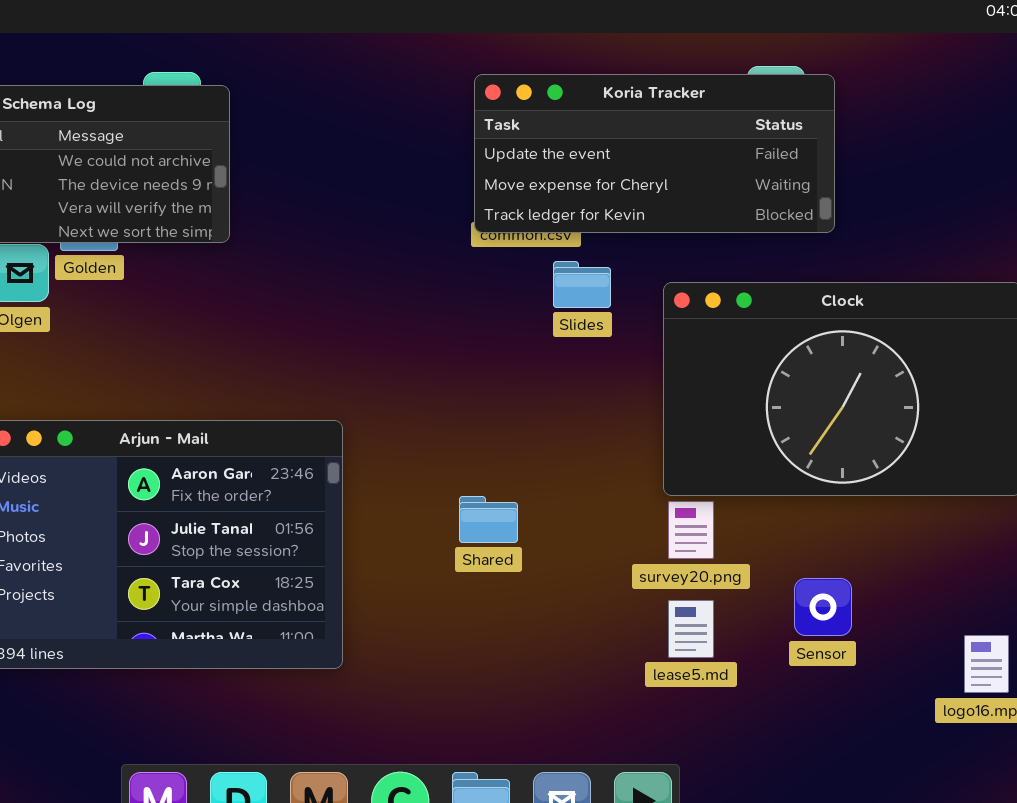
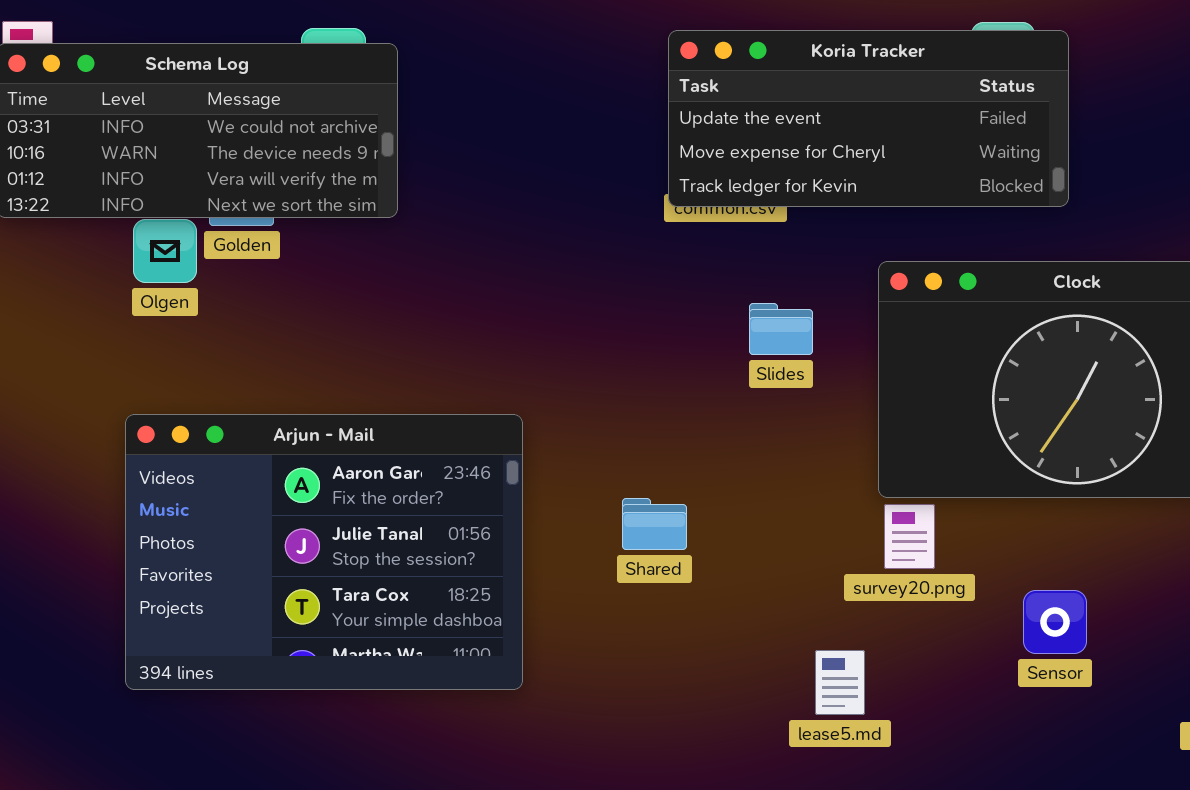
Slides: [553,261,611,308] -> [749,303,813,355], moved
Shared: [459,496,518,543] -> [622,498,687,550], moved
lease5.md: [668,600,714,658] -> [815,650,865,715], moved

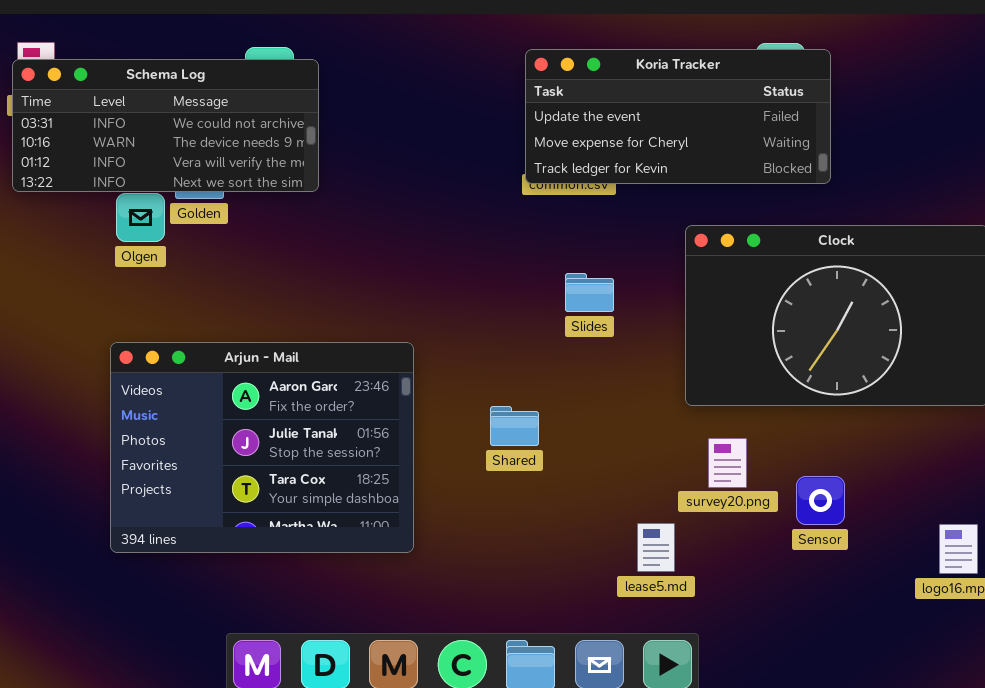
Slides: [749,303,813,355] -> [565,273,614,312], moved
survey20.png: [884,504,935,569] -> [708,438,747,488], moved

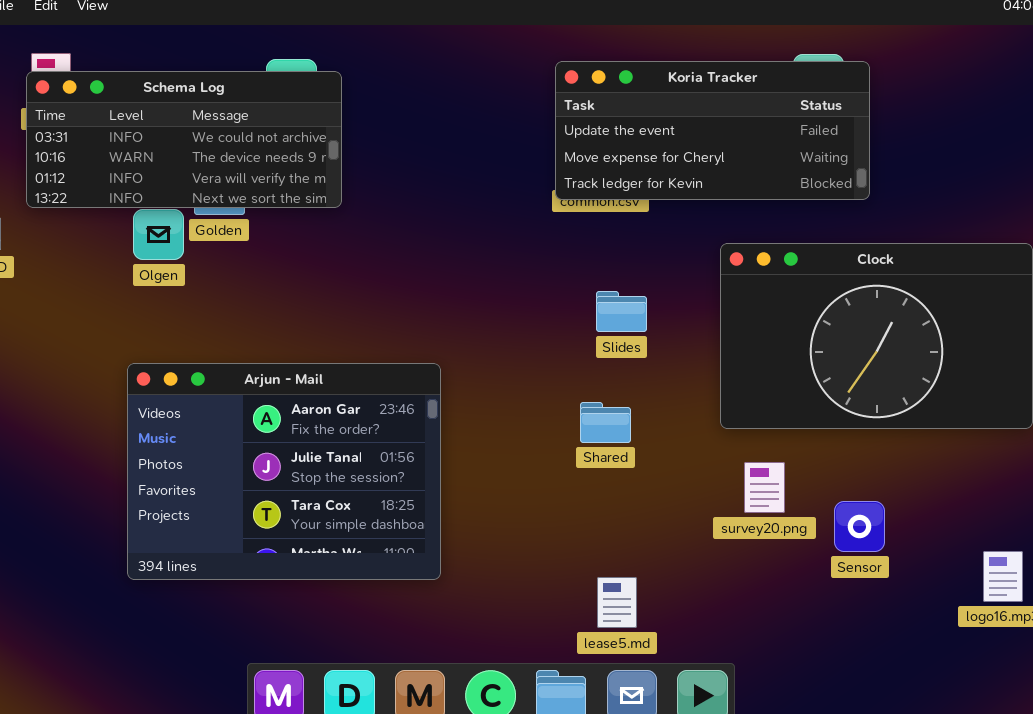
Shared: [490,406,539,446] -> [580,402,631,443], moved
lease5.md: [637,523,675,572] -> [597,577,637,628], moved

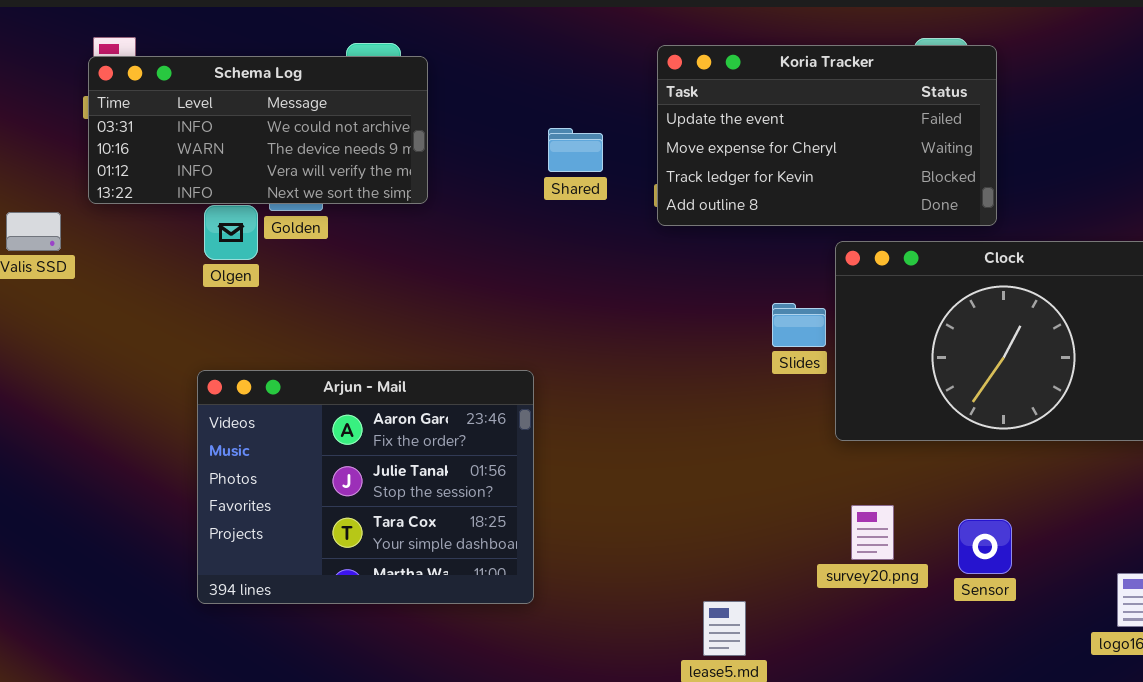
Koria Tracker: [555,61,870,200] -> [657,45,997,226], resized
Slides: [596,291,647,332] -> [772,303,826,347], moved
Shared: [580,402,631,443] -> [548,128,603,172], moved
survey20.png: [744,462,785,513] -> [851,505,894,560], moved

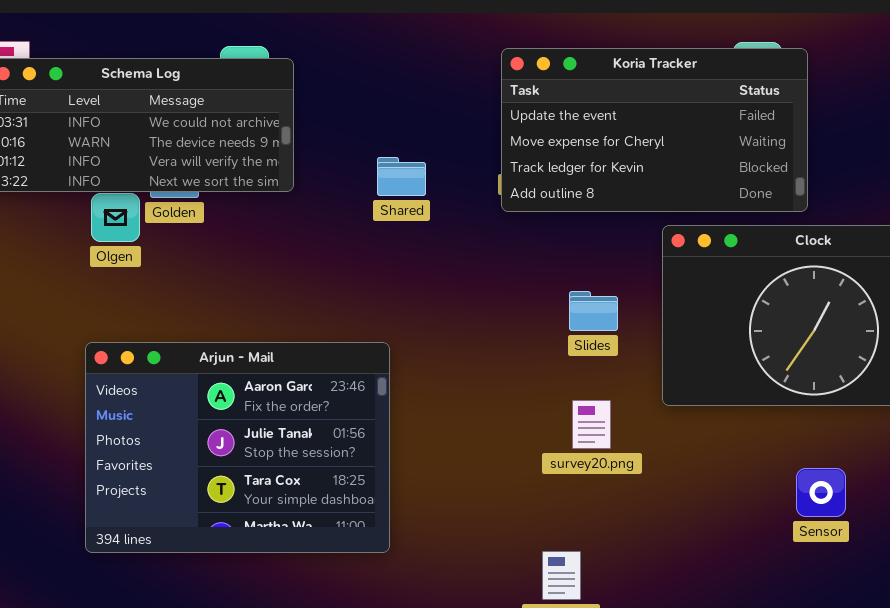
Shared: [548,128,603,172] -> [377,157,426,196], moved
Slides: [772,303,826,347] -> [569,291,618,331], moved
survey20.png: [851,505,894,560] -> [572,400,611,449], moved
Sensor: [958,519,1012,574] -> [796,468,846,517], moved

